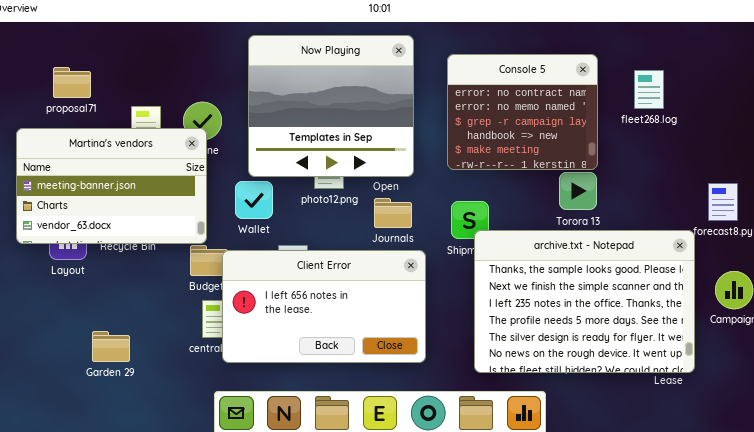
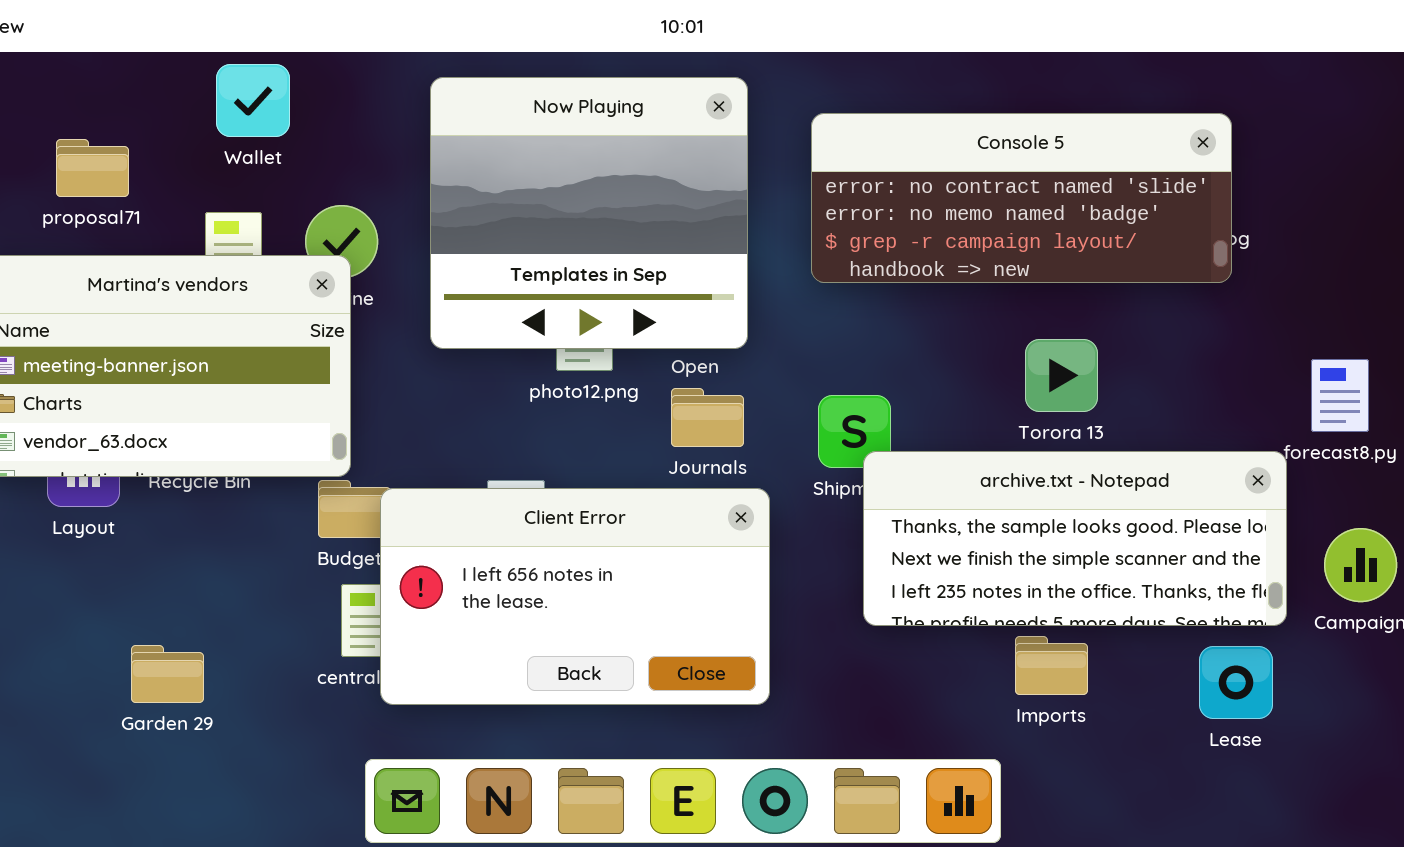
Console 5: [447,54,598,170] -> [811,113,1232,283], resized
Wallet: [235,181,273,219] -> [216,64,290,137], moved
archive.txt - Notepad: [474,230,695,373] -> [863,451,1287,626], resized

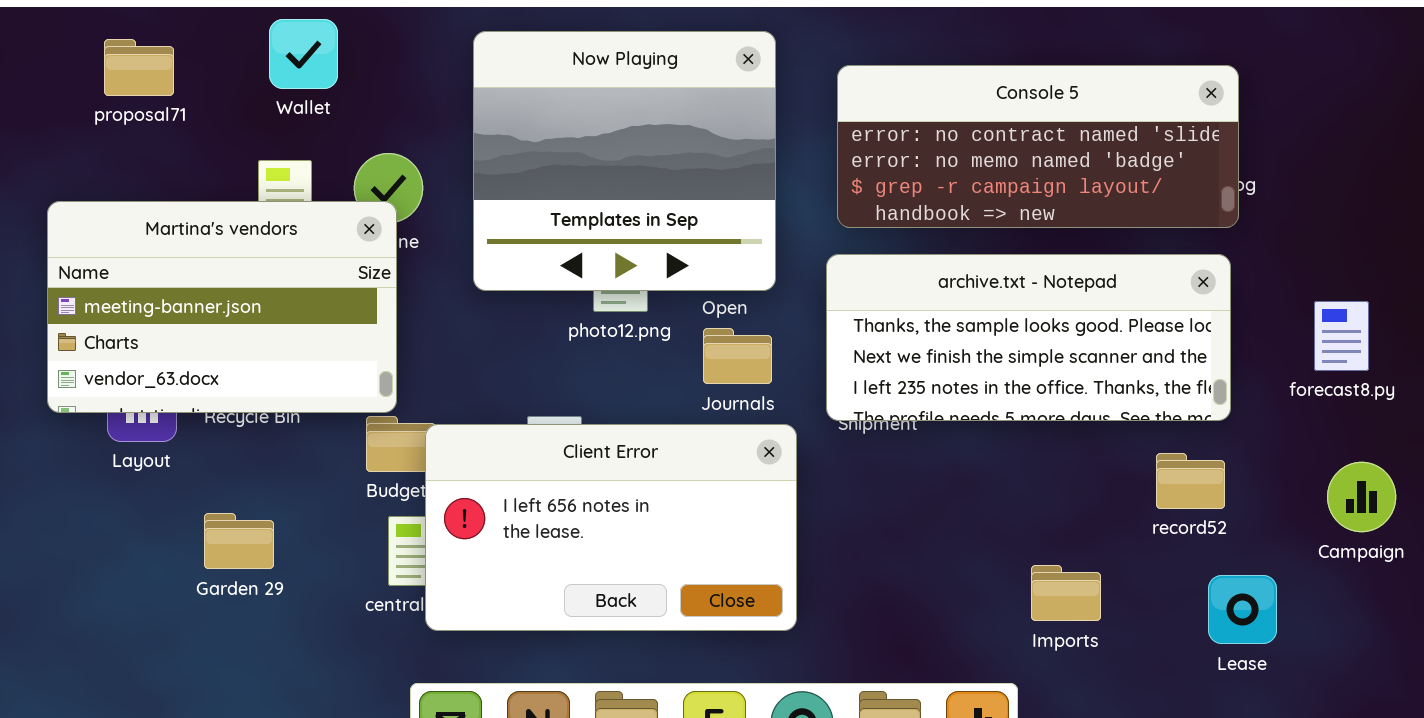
proposal71: [56,139,129,197] -> [104,39,174,96], moved
archive.txt - Notepad: [863,451,1287,626] -> [826,254,1231,421], moved
Garden 29: [131,645,204,703] -> [204,513,274,569], moved

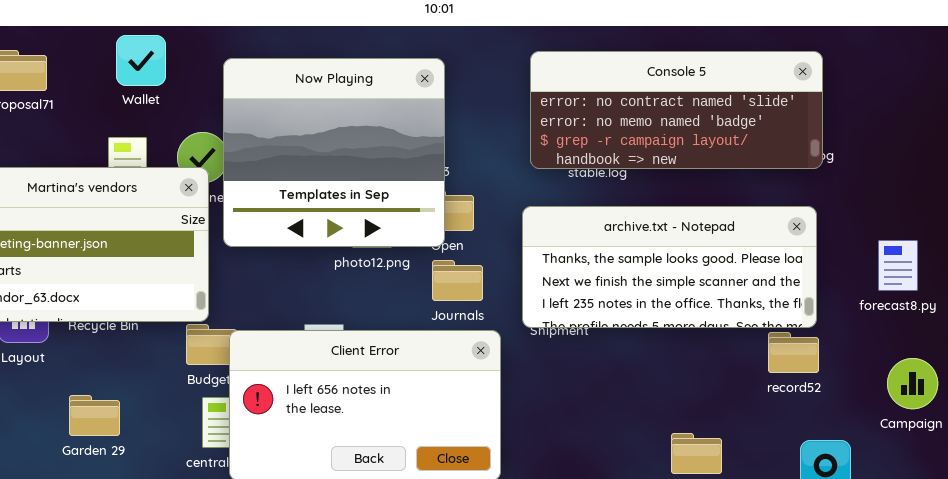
Now Playing: [473,31,776,291] -> [223,58,445,247], moved
Console 5: [837,65,1239,228] -> [530,51,823,169], moved
record52: [1156,453,1225,509] -> [768,332,819,373], moved

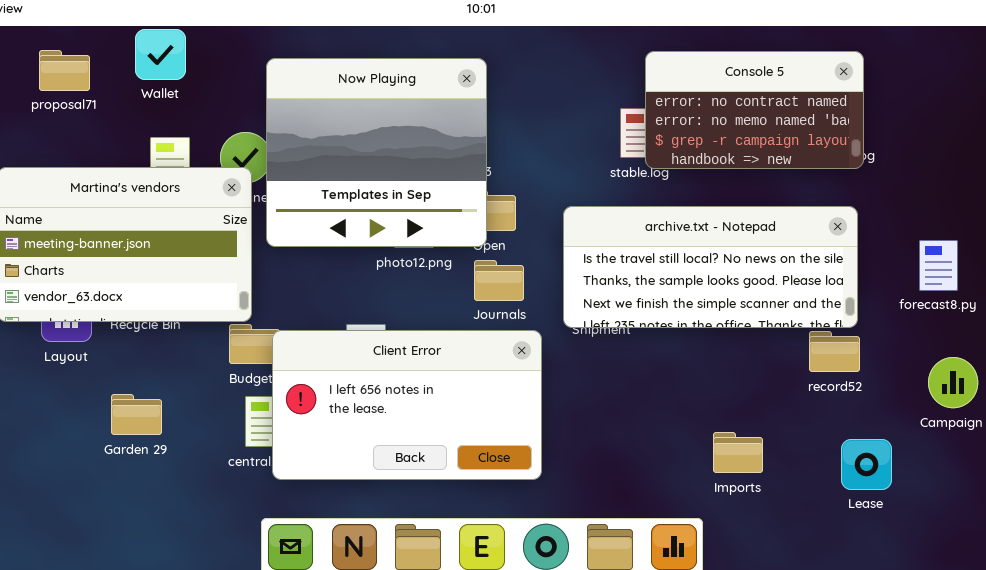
Wallet: [116,35,166,86] -> [135,29,186,80], moved
Console 5: [530,51,823,169] -> [645,51,864,169], resized
archive.txt - Notepad: [522,206,817,328] -> [563,206,858,328], scrolled up 1 row

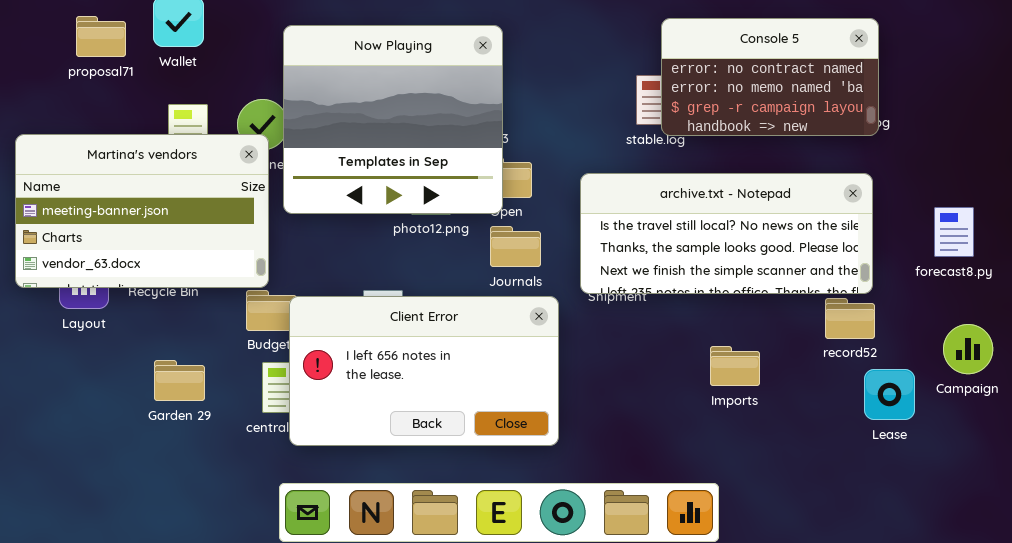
proposal71: [39,50,90,91] -> [76,16,126,57], moved
Garden 29: [111,394,162,435] -> [154,360,205,401], moved
Imports: [713,432,763,473] -> [710,346,760,386], moved
Lease: [841,439,892,490] -> [864,369,915,420], moved

